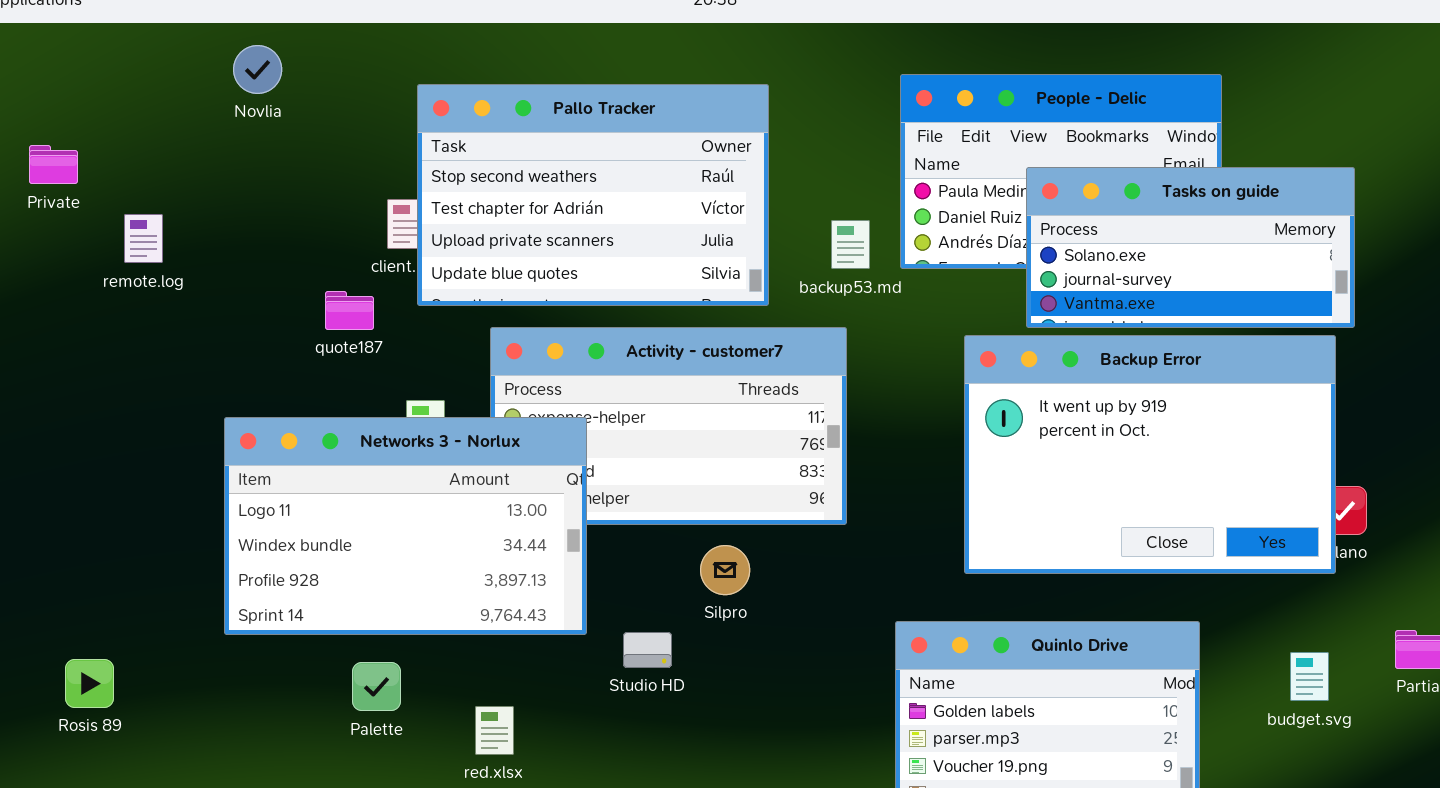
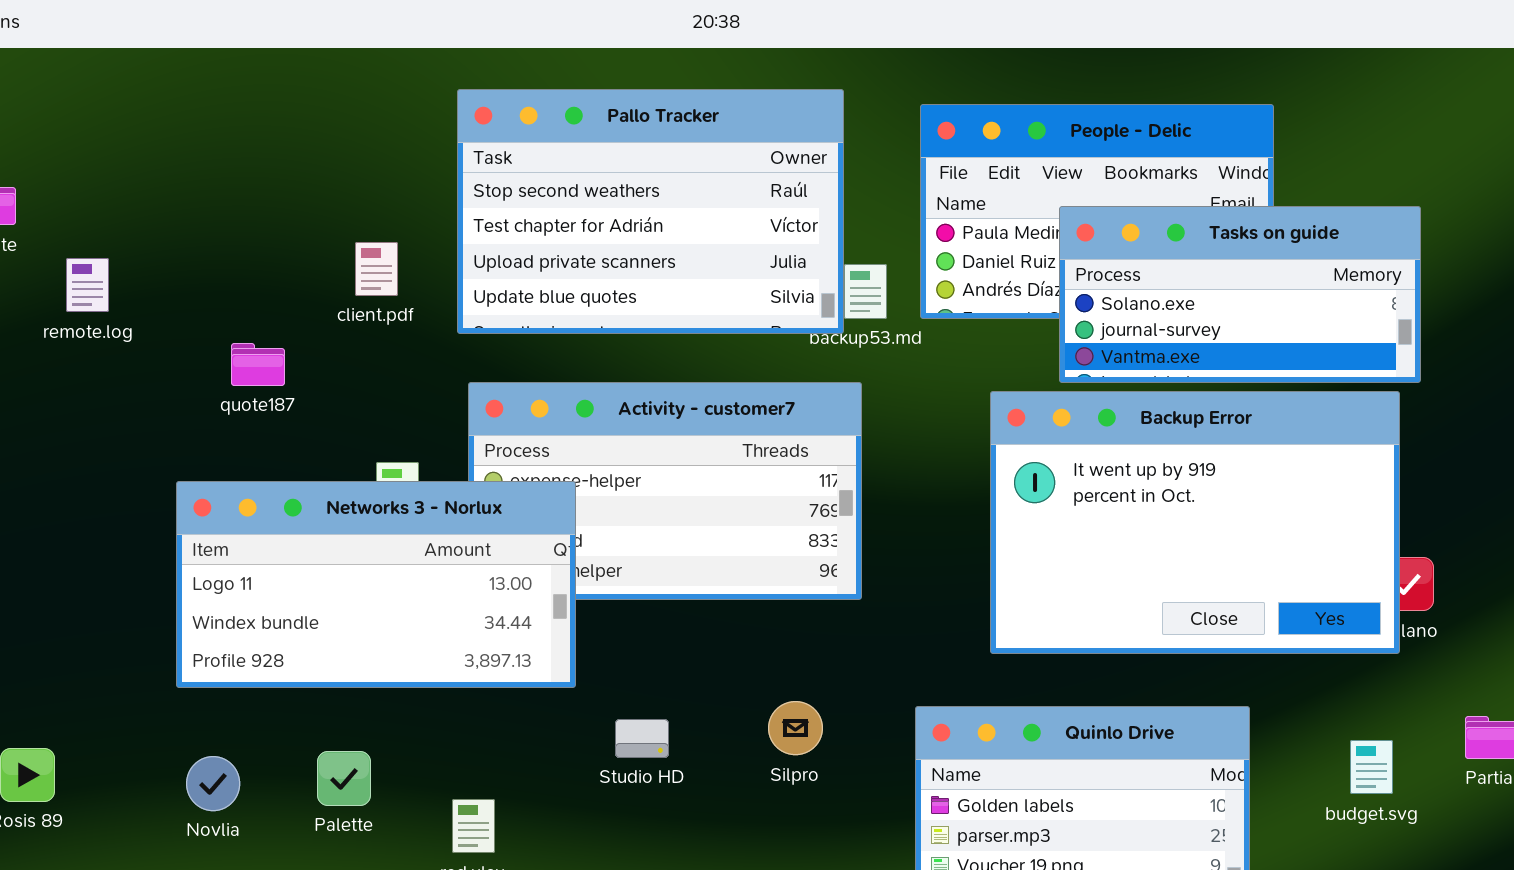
Novlia: [233,45,282,94] -> [186,756,240,811], moved
Pallo Tracker: [417,84,769,306] -> [457,89,844,334], moved
quote187: [325,291,374,330] -> [231,343,285,386], moved
Networks 3 - Norlux: [224,417,587,635] -> [176,481,576,688], resized
Silpro: [700,545,750,595] -> [768,701,823,755], moved

